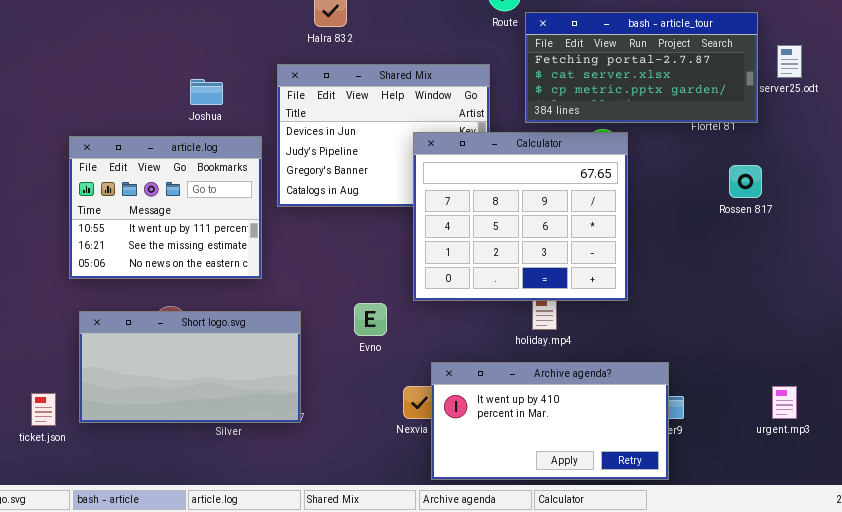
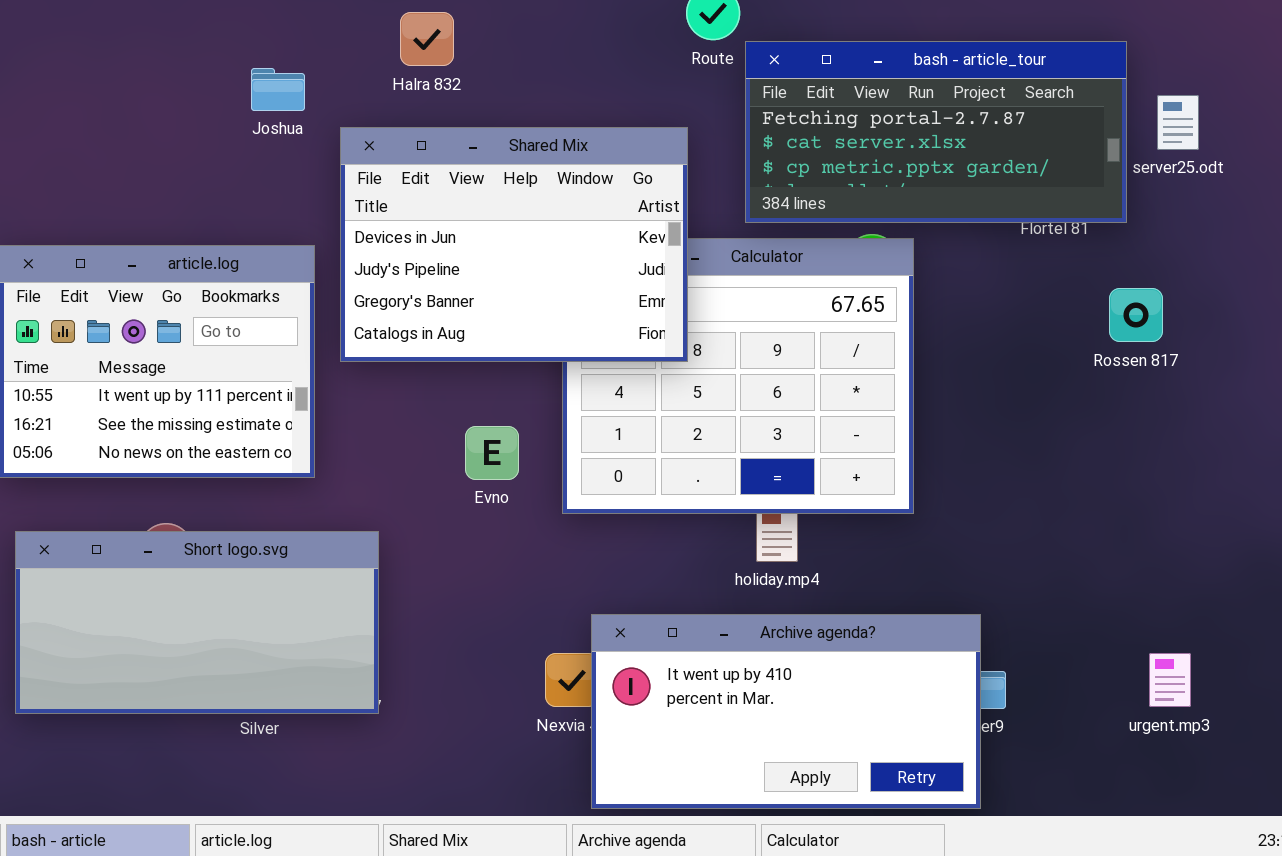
Shared Mix: [277,64,490,207] -> [340,127,688,362], raised
Joshua: [190,79,223,105] -> [251,68,305,111], moved
Rossen 817: [729,165,762,198] -> [1109,288,1163,342], moved
Evno: [354,303,387,336] -> [465,426,519,480], moved

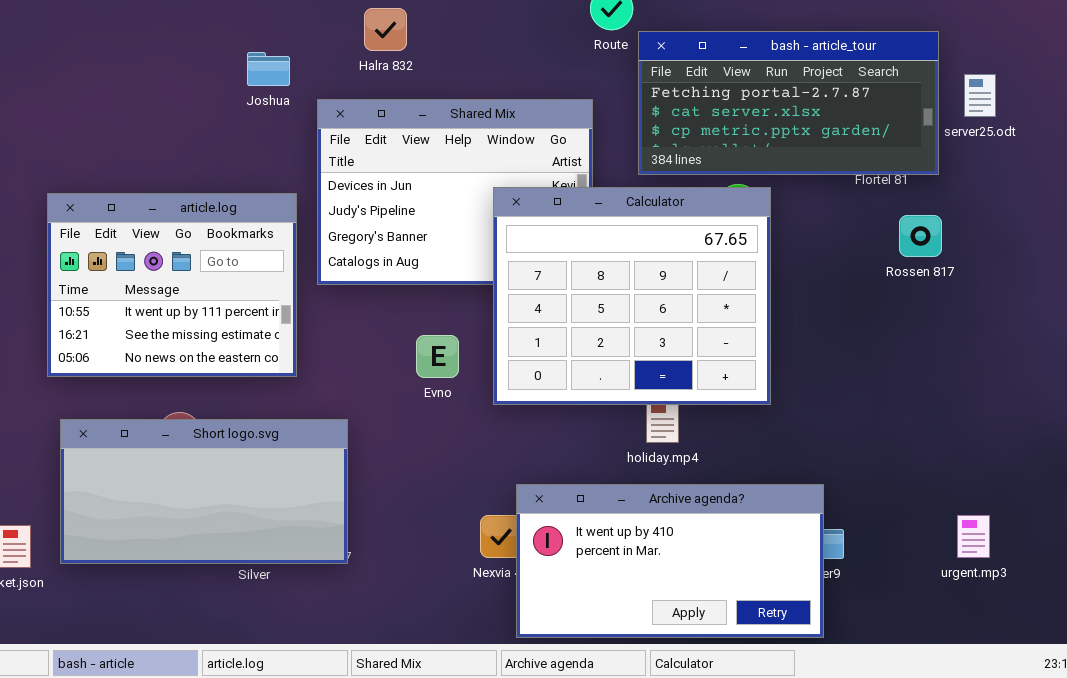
Calculator: [562,238,914,514] -> [493,187,771,405], raised
Rossen 817: [1109,288,1163,342] -> [899,215,942,257], moved

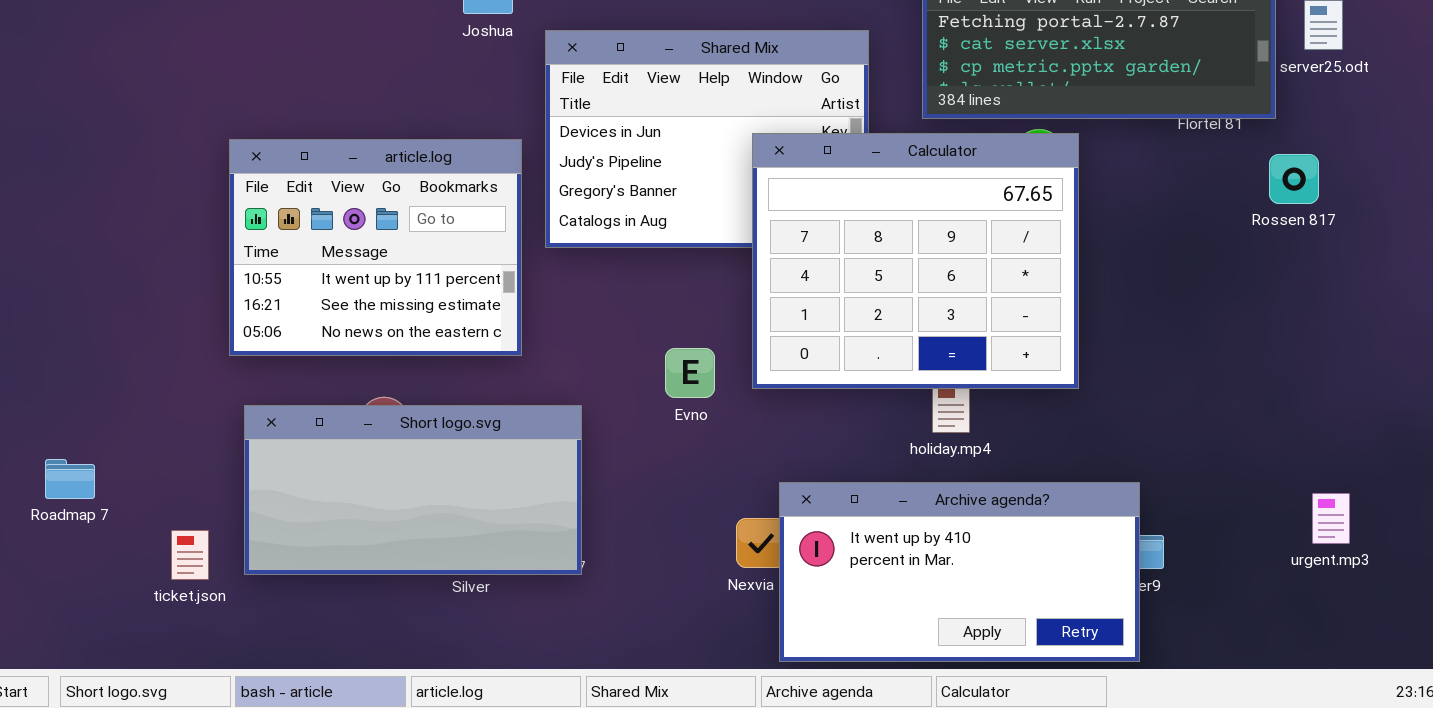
Rossen 817: [899,215,942,257] -> [1269,154,1319,204], moved
Evno: [416,335,459,378] -> [665,348,715,398], moved
urgent.mp3: [957,515,990,558] -> [1312,493,1350,544], moved

